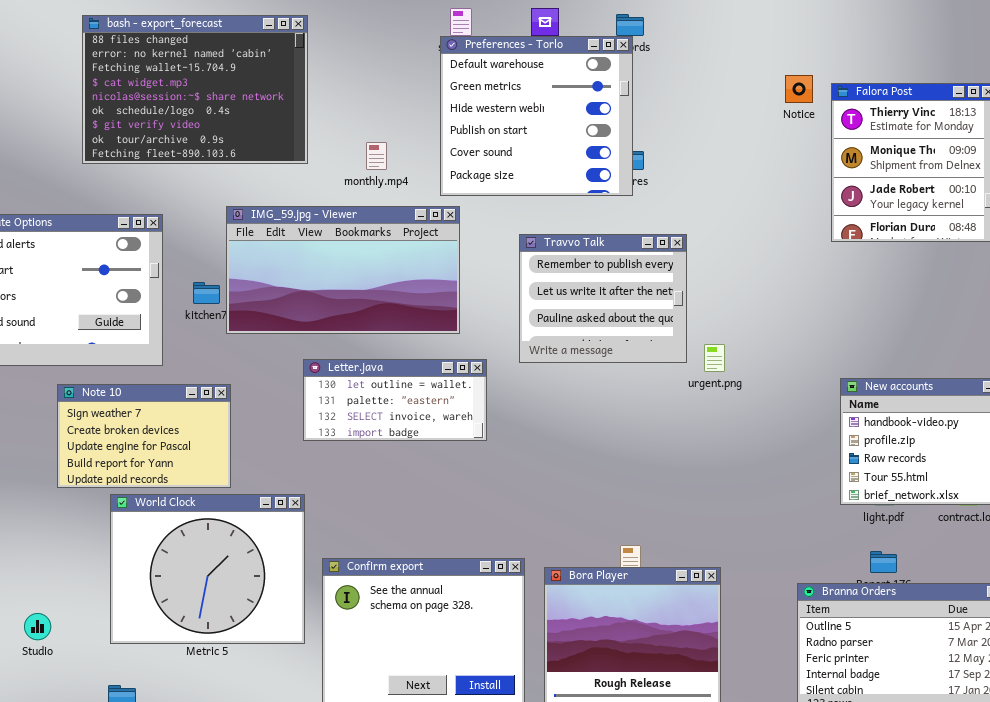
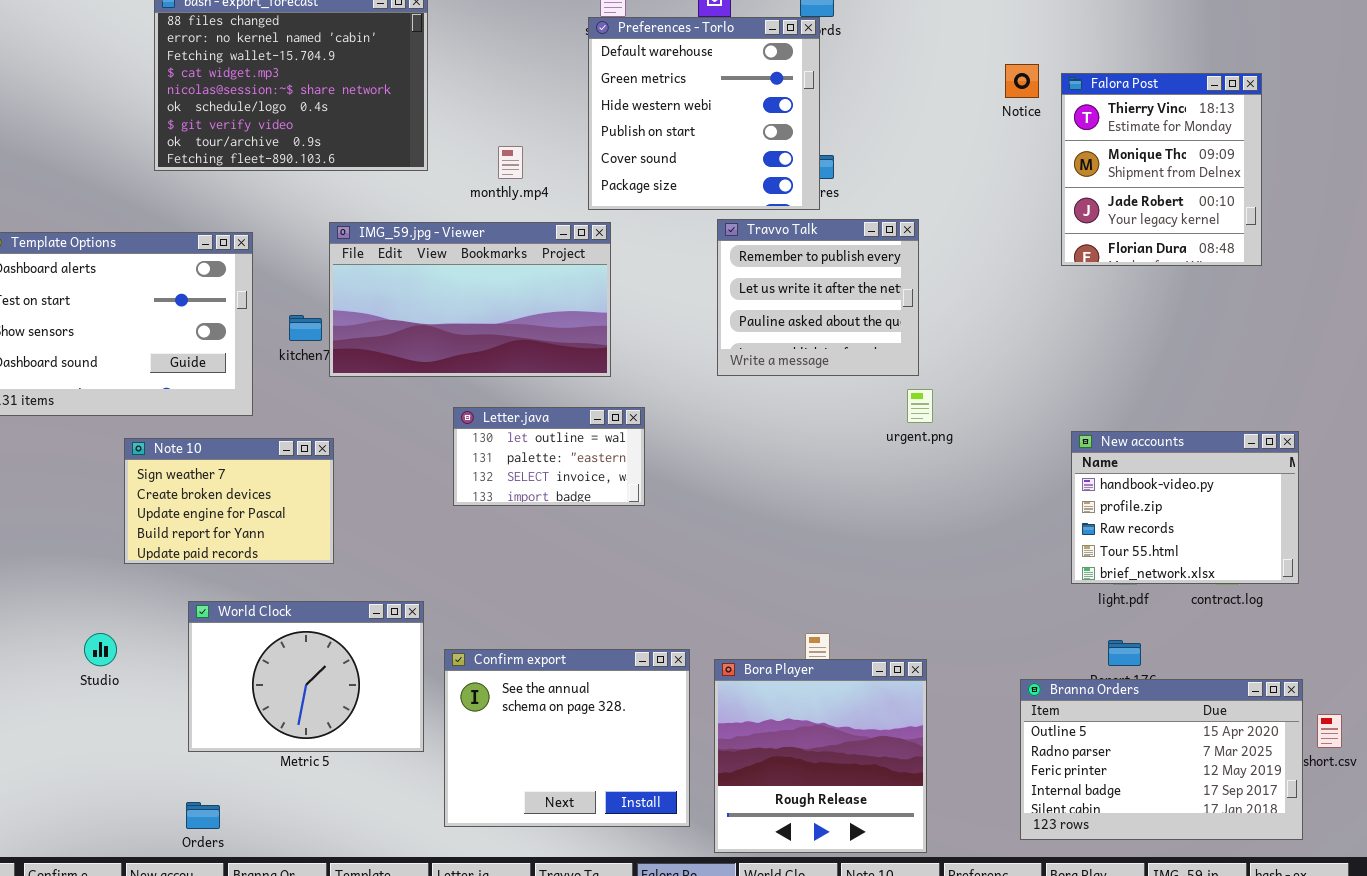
Travvo Talk: [519,234,687,363] -> [717,219,919,376], moved
Letter.java: [303,359,487,441] -> [453,407,645,506], resized
World Clock: [110,494,305,644] -> [188,601,424,752], resized
Studio: [24,613,51,640] -> [84,633,117,666], moved

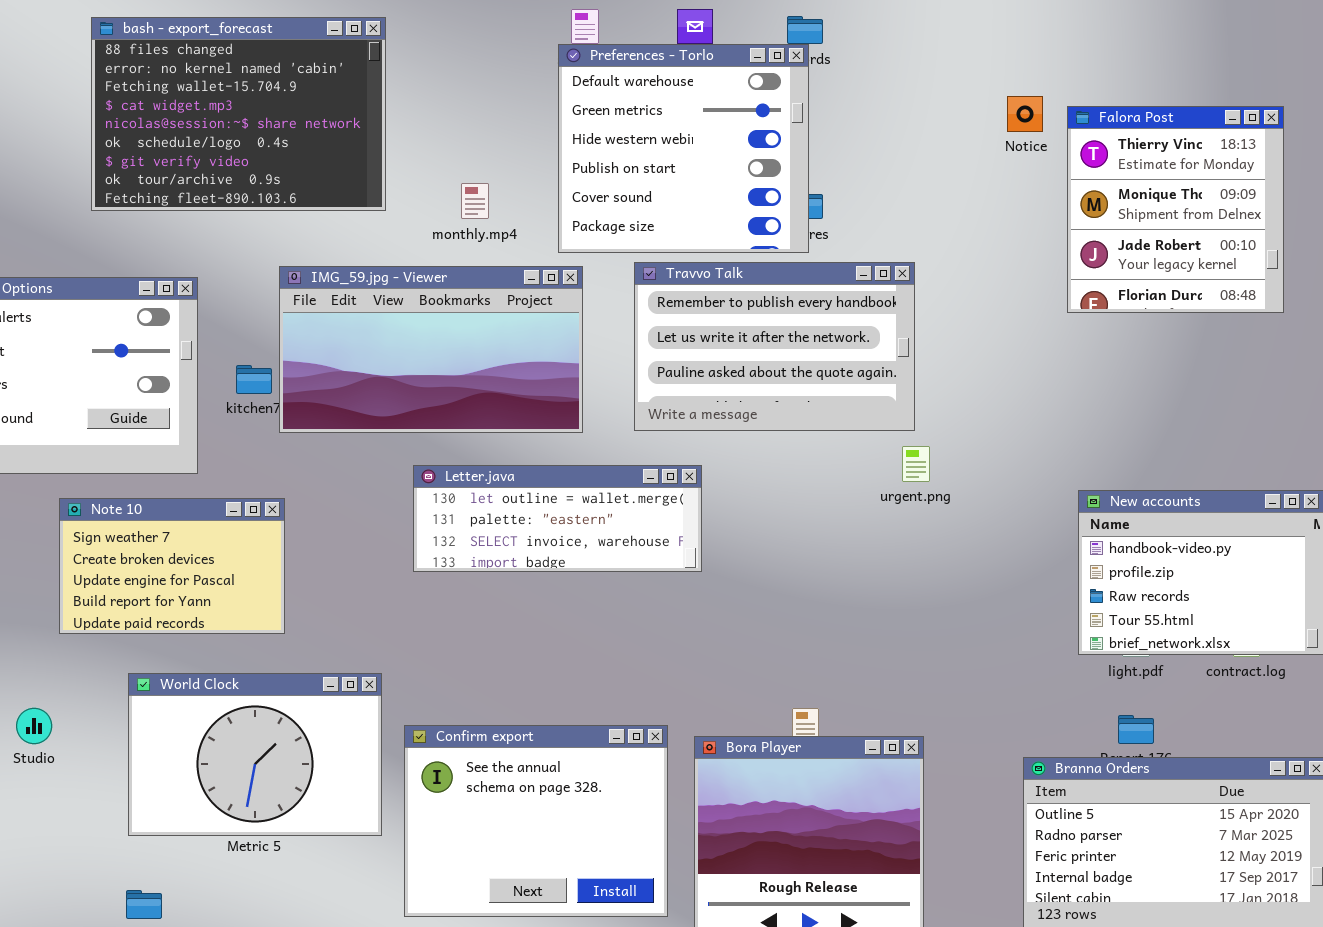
Travvo Talk: [717,219,919,376] -> [634,262,915,431], resized
Letter.java: [453,407,645,506] -> [413,465,702,572], resized

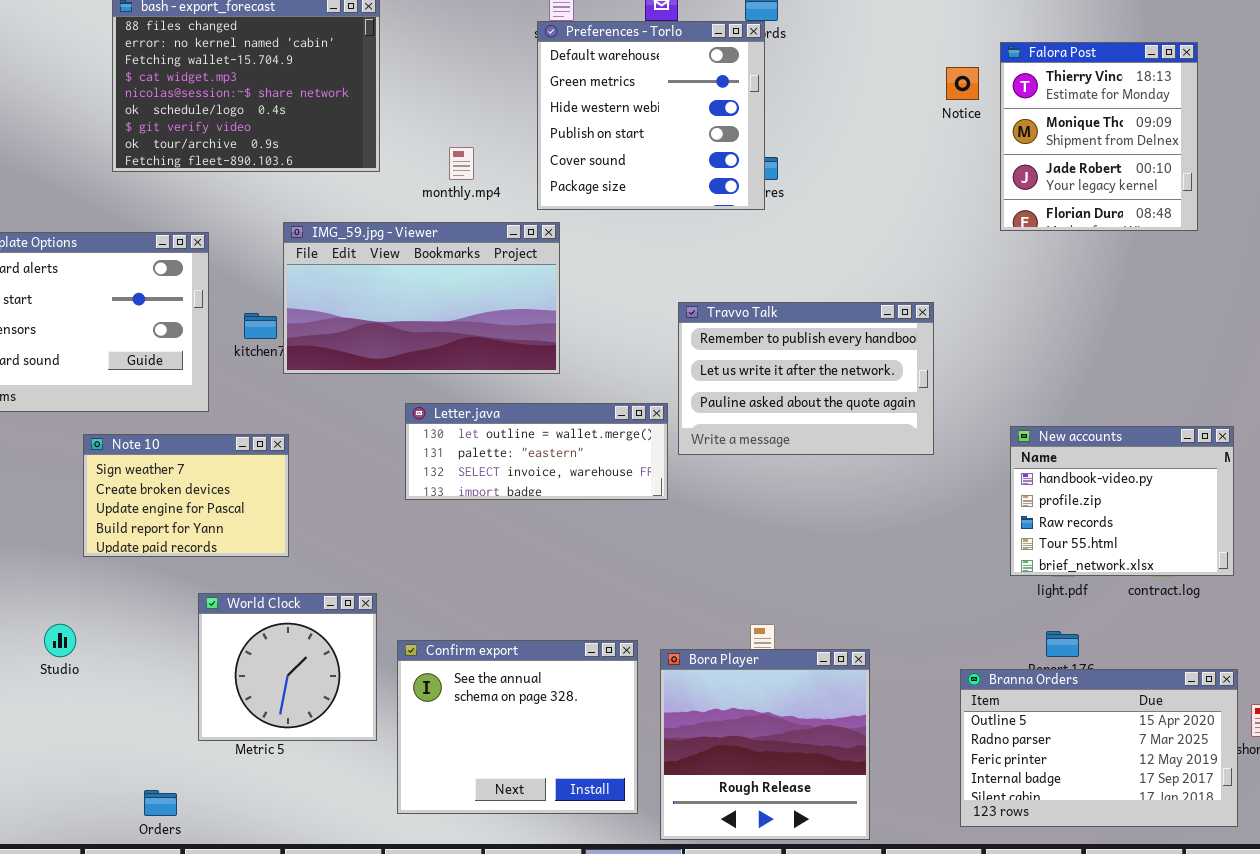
Falora Post: [1067,106,1284,313] -> [1000,42,1198,231], moved
Travvo Talk: [634,262,915,431] -> [678,302,934,455], moved
World Clock: [128,673,382,836] -> [198,593,377,741], resized

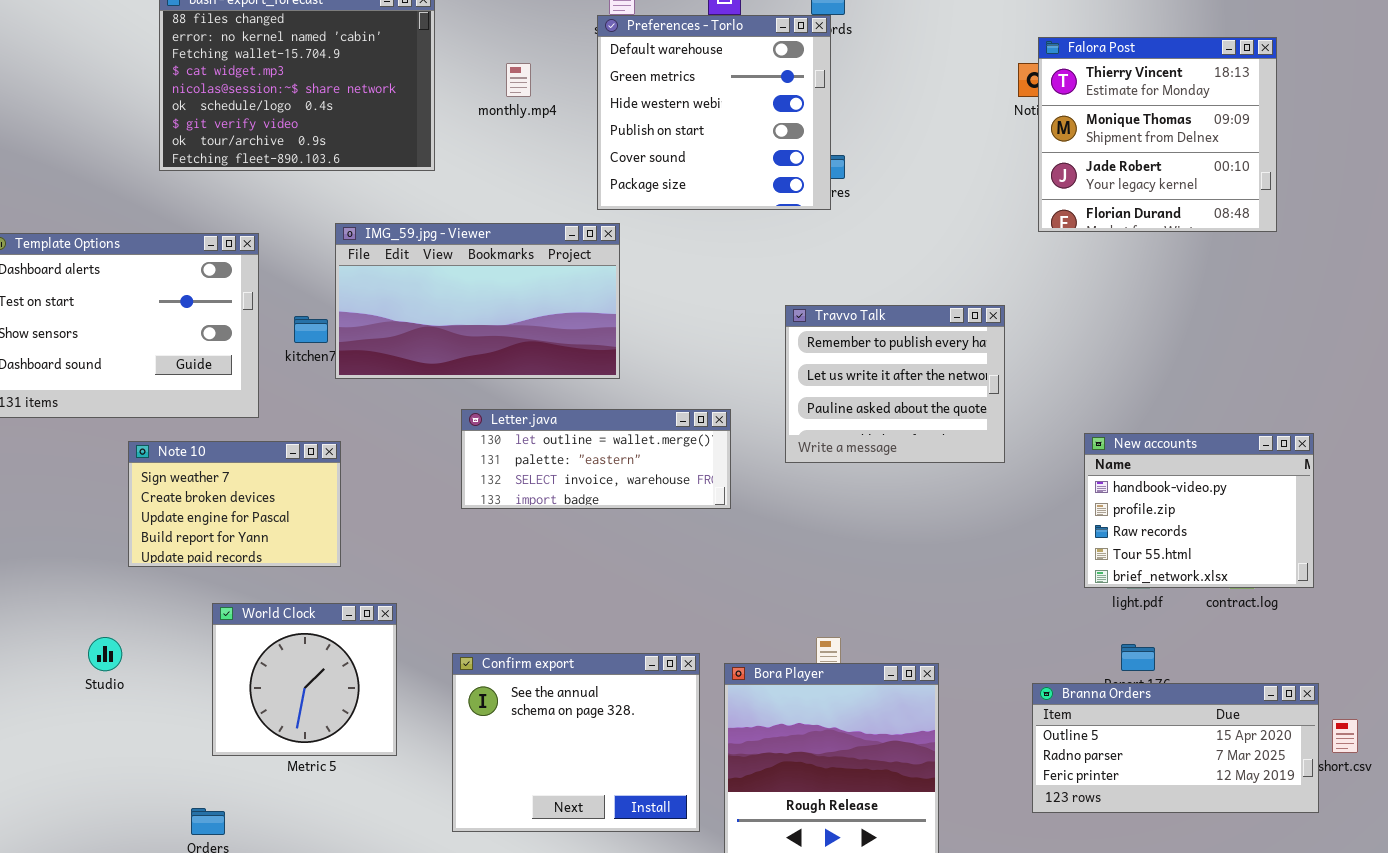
Falora Post: [1000,42,1198,231] -> [1038,37,1277,232], resized
monthly.mp4: [449,147,474,180] -> [506,63,531,97], moved
Travvo Talk: [678,302,934,455] -> [785,305,1005,463], resized
World Clock: [198,593,377,741] -> [212,603,397,756], moved
Branna Orders: [960,669,1238,827] -> [1032,683,1319,813], resized

